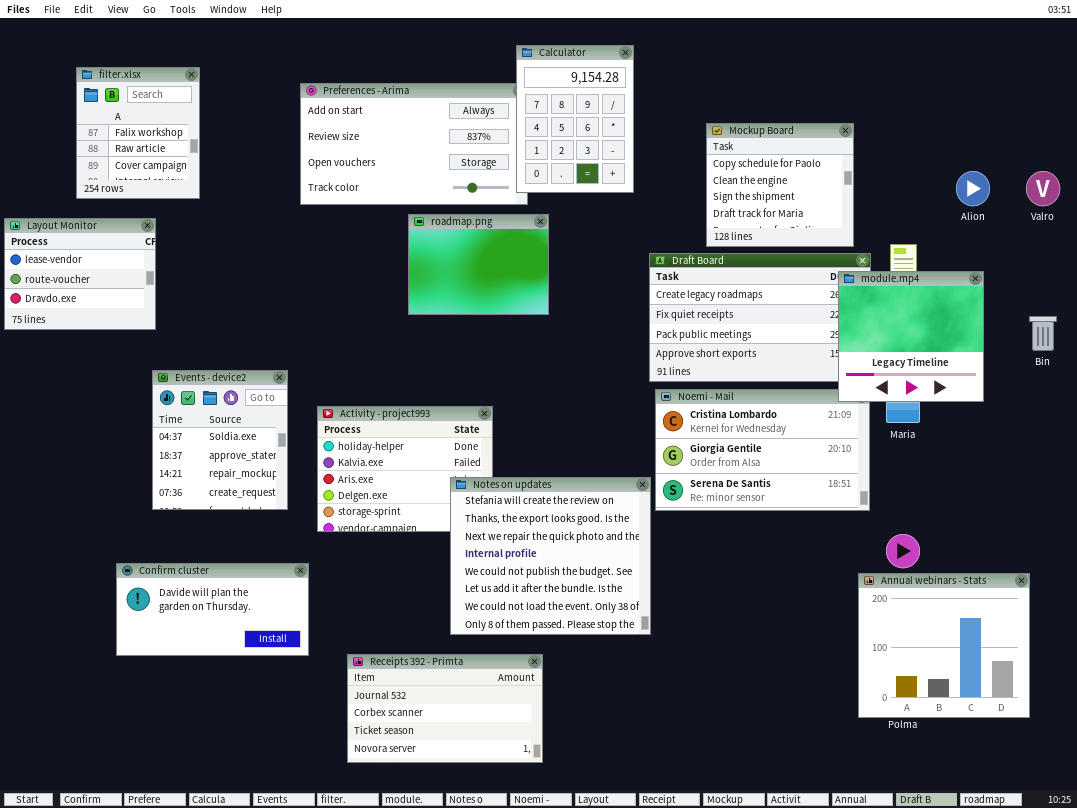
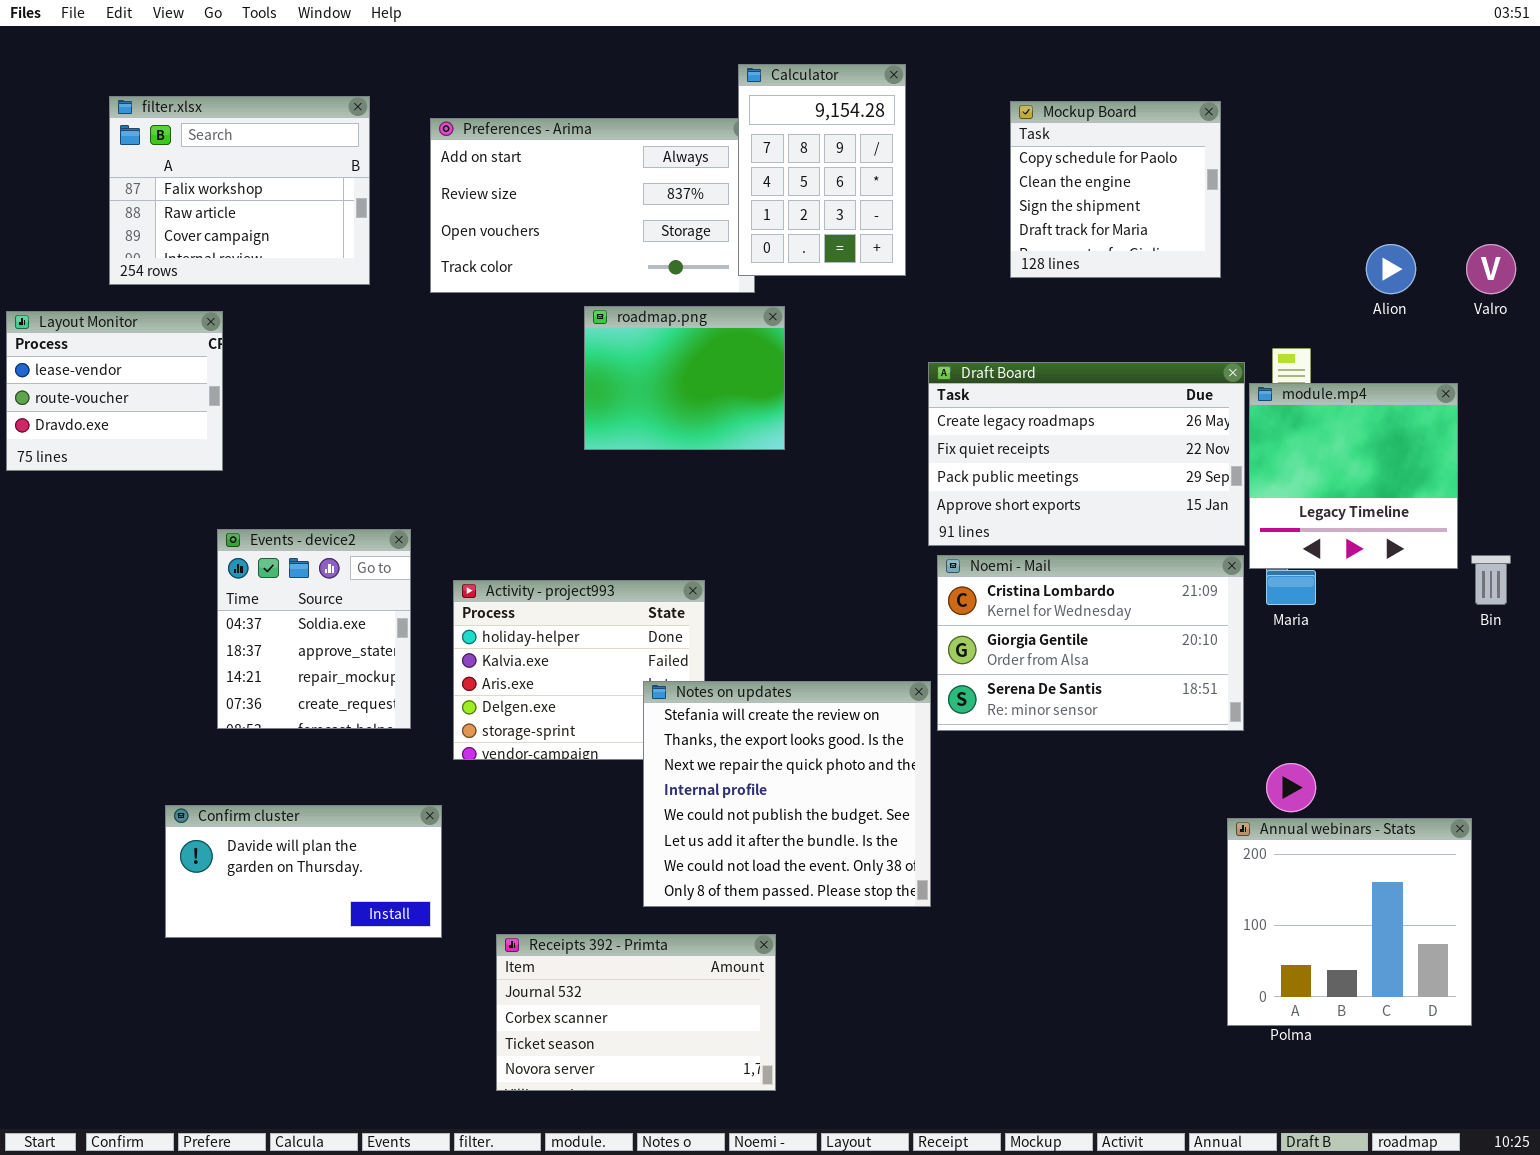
filter.xlsx: [76,67,200,199] -> [109,96,370,285], resized
Mockup Board: [706,123,854,247] -> [1010,101,1221,278], moved
module.mp4: [838,271,984,402] -> [1249,383,1458,569], moved
Bin: [1029,316,1057,351] -> [1471,555,1511,605], moved

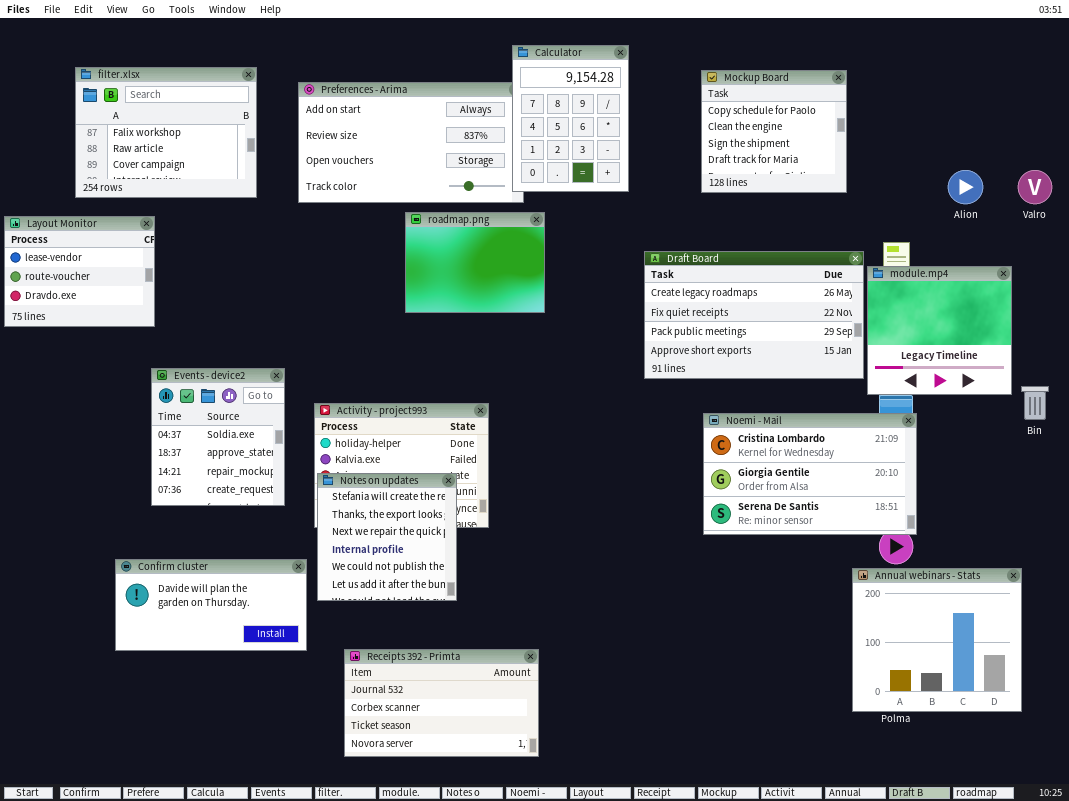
Noemi - Mail: [937,555,1244,731] -> [703,413,917,535], moved
Notes on updates: [643,681,931,907] -> [317,473,457,601], moved, resized

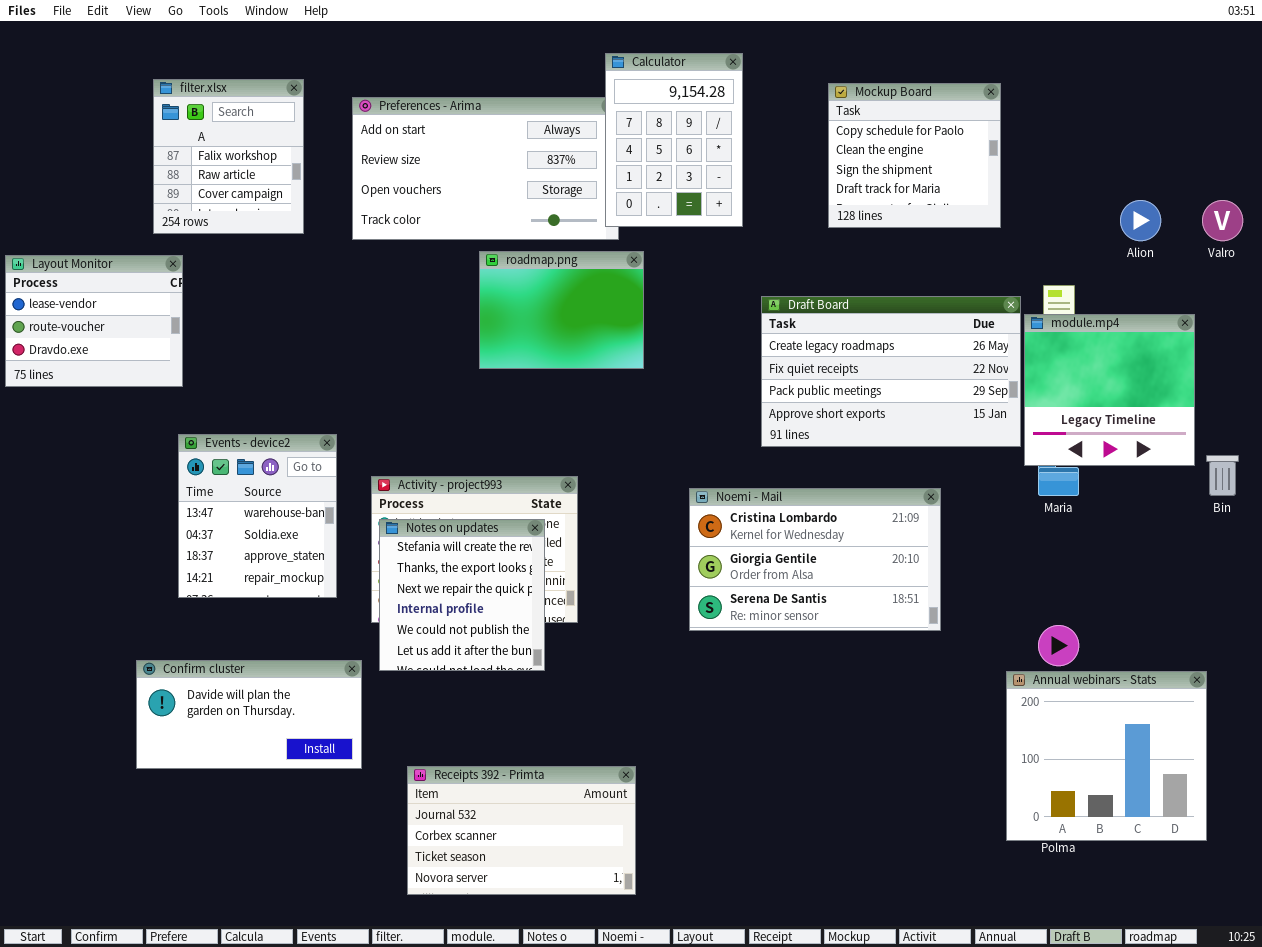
filter.xlsx: [75,67,257,198] -> [153,79,304,234], resized
Events - device2: [151,368,285,506] -> [178,434,337,598], scrolled up 1 row
Noemi - Mail: [703,413,917,535] -> [689,488,941,631], moved
Notes on updates: [317,473,457,601] -> [379,519,545,671], moved

